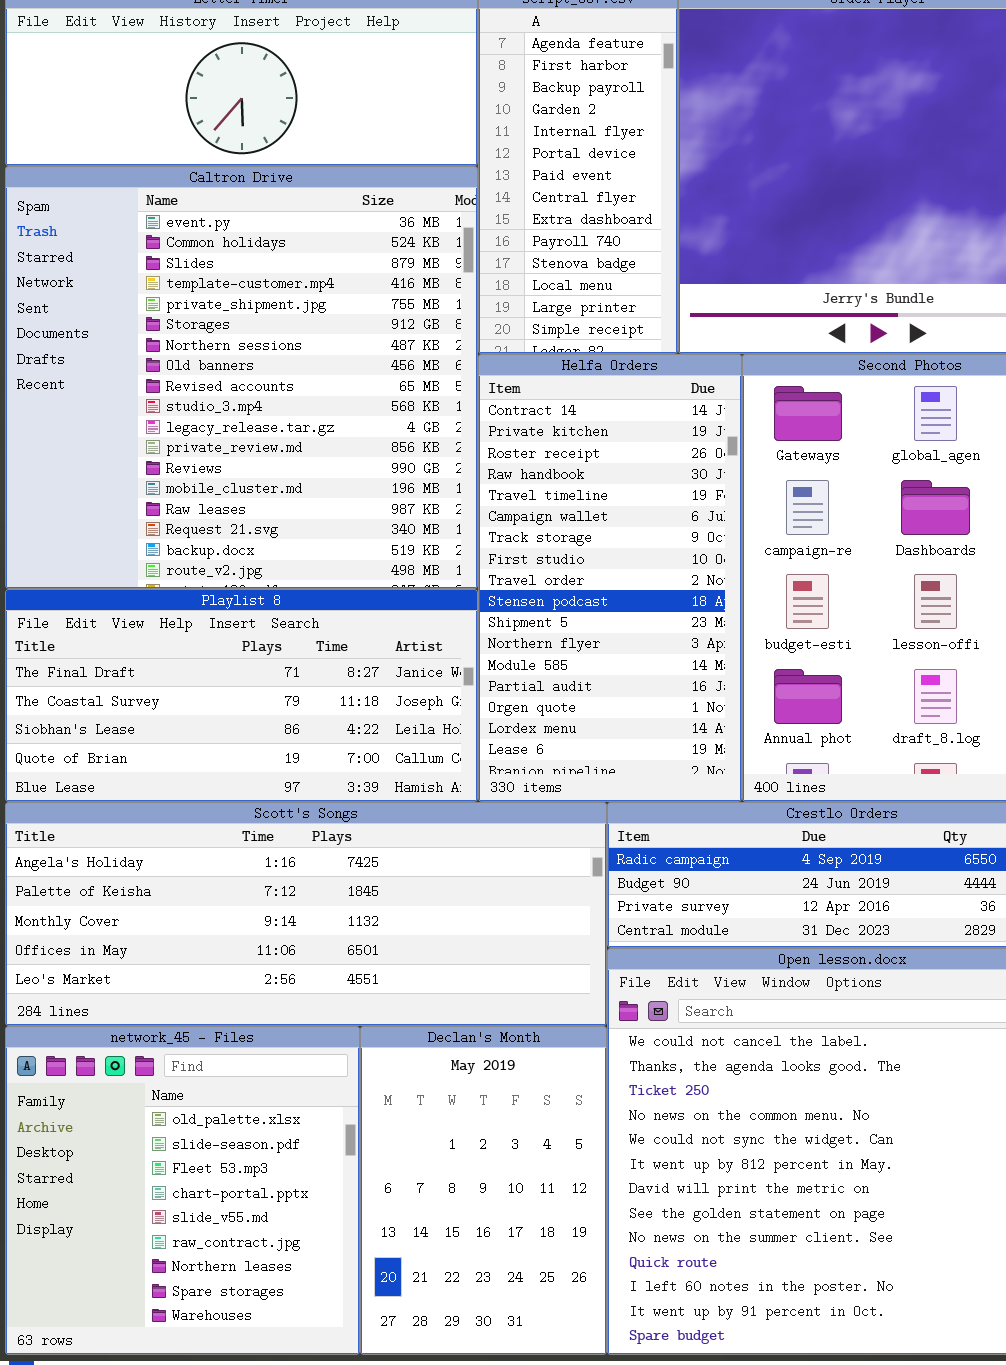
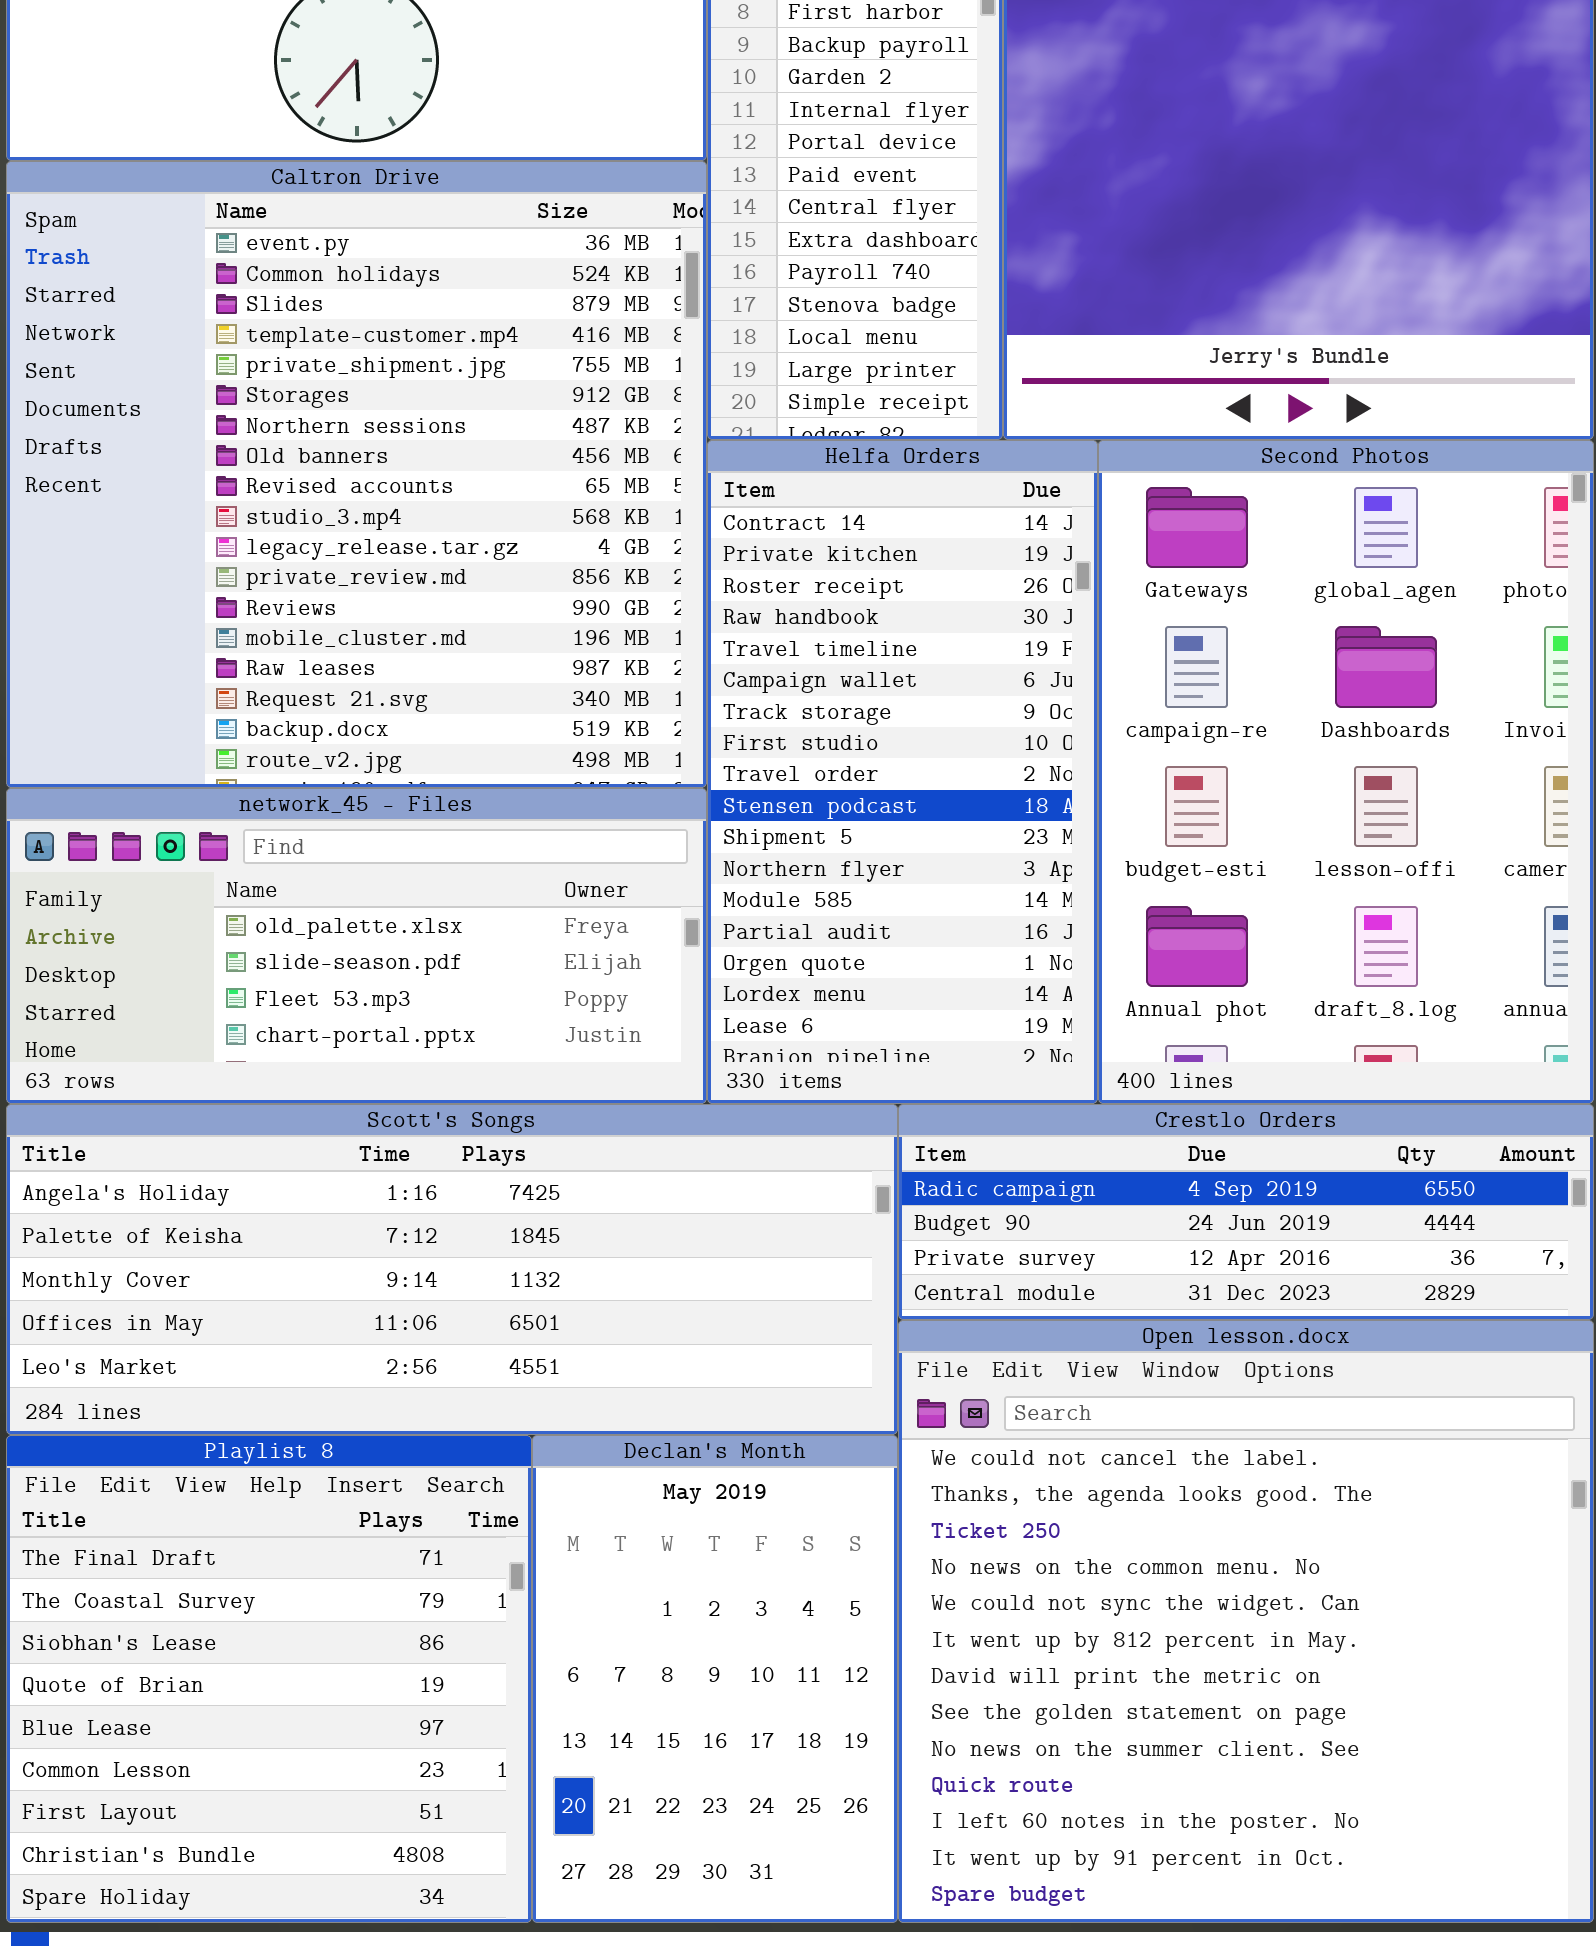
Playlist 8: [5,589,478,802] -> [6,1435,532,1923], moved, resized
network_45 - Files: [5,1026,360,1355] -> [6,788,707,1104], moved, resized

